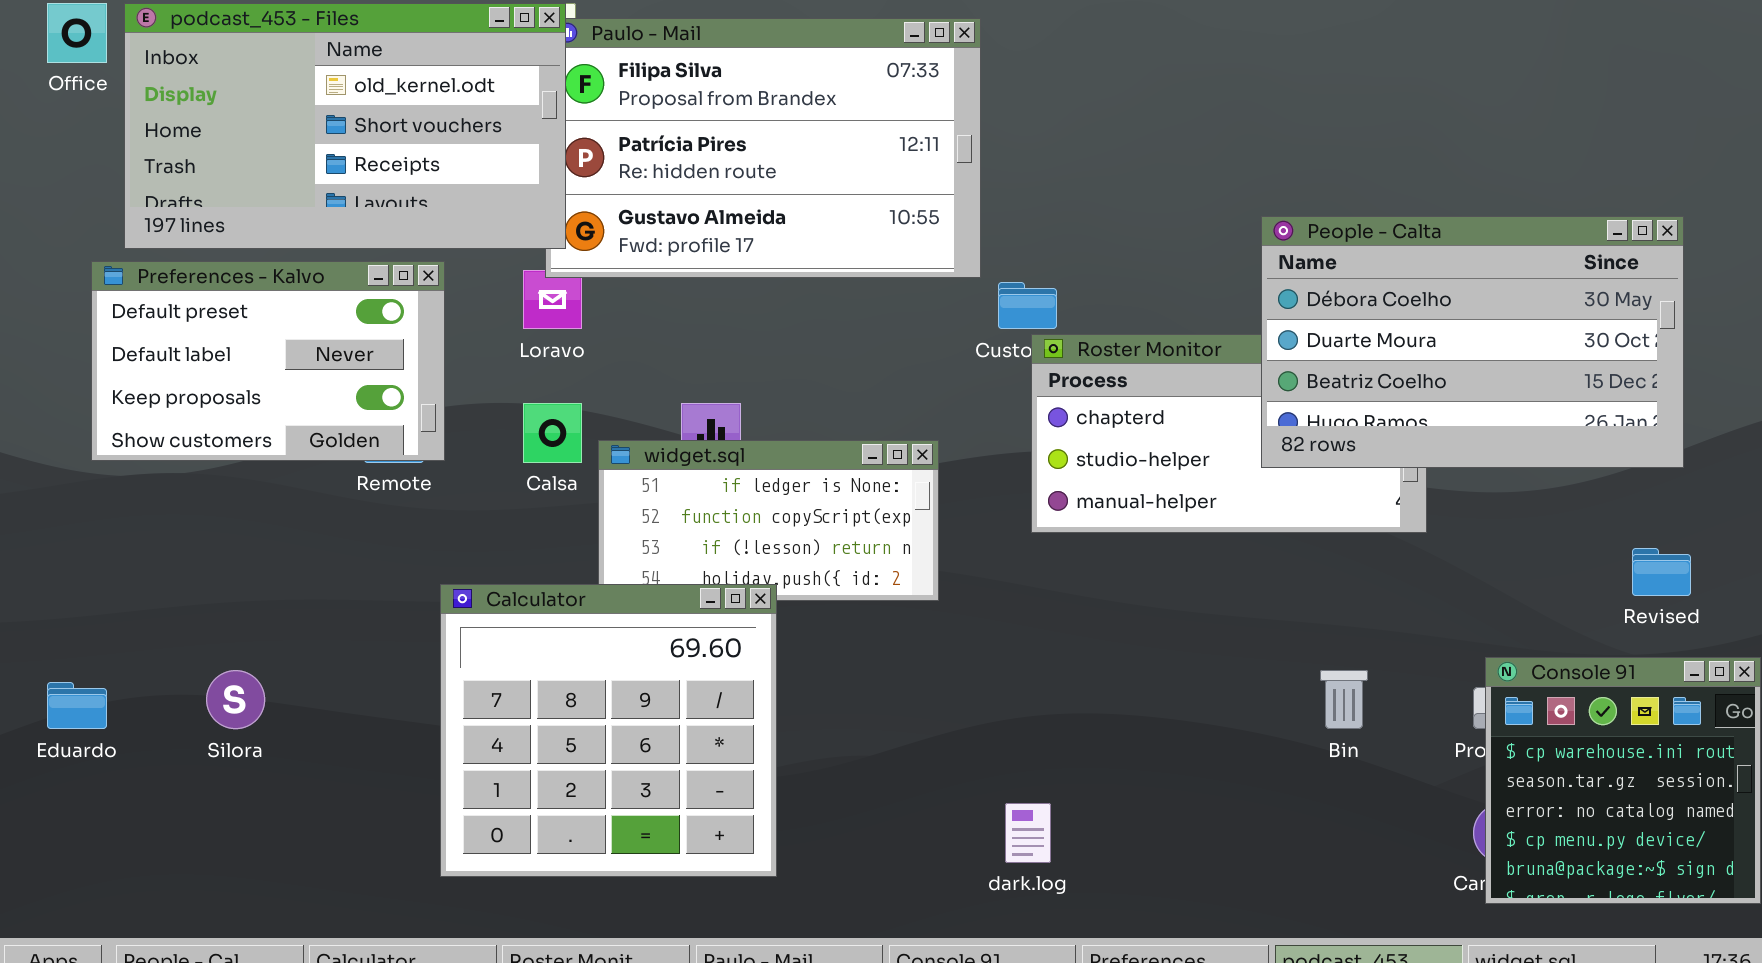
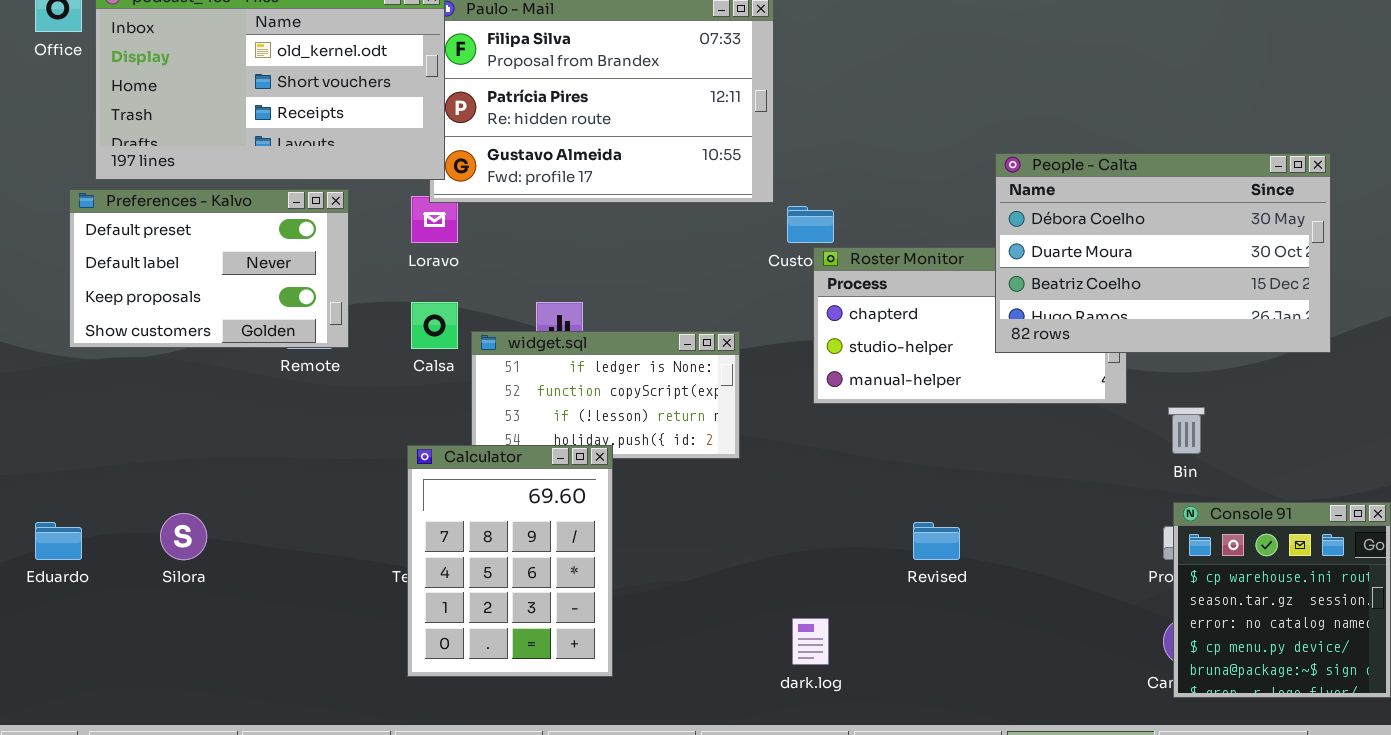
Revised: [1632,548,1691,596] -> [913,522,960,560], moved
Calculator: [440,584,777,877] -> [407,445,613,677], resized
Bin: [1320,670,1368,729] -> [1168,407,1205,454], moved

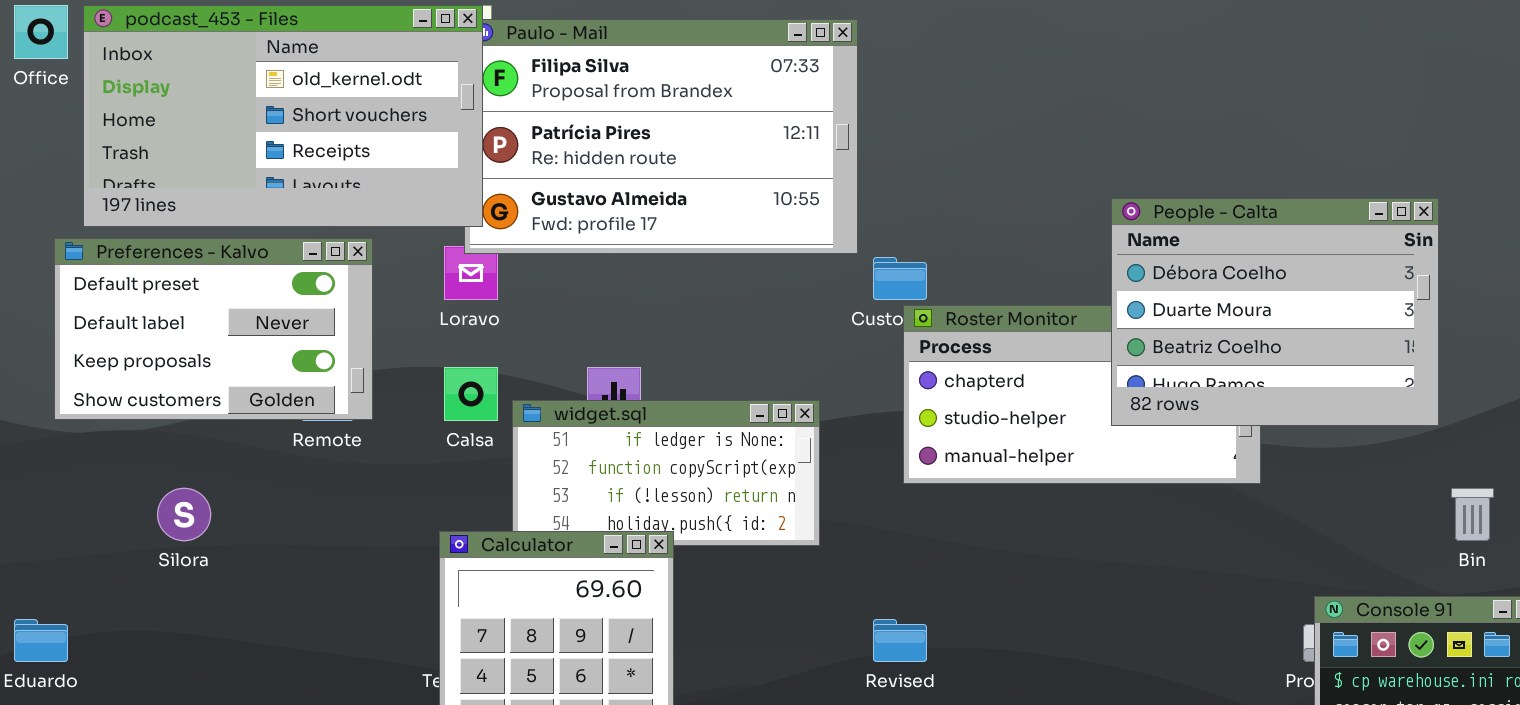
People - Calta: [995,153,1331,353] -> [1111,198,1439,426], resized
Bin: [1168,407,1205,454] -> [1451,488,1494,541], moved
Silora: [160,513,207,560] -> [157,488,211,541], moved
Revised: [913,522,960,560] -> [873,619,927,662], moved

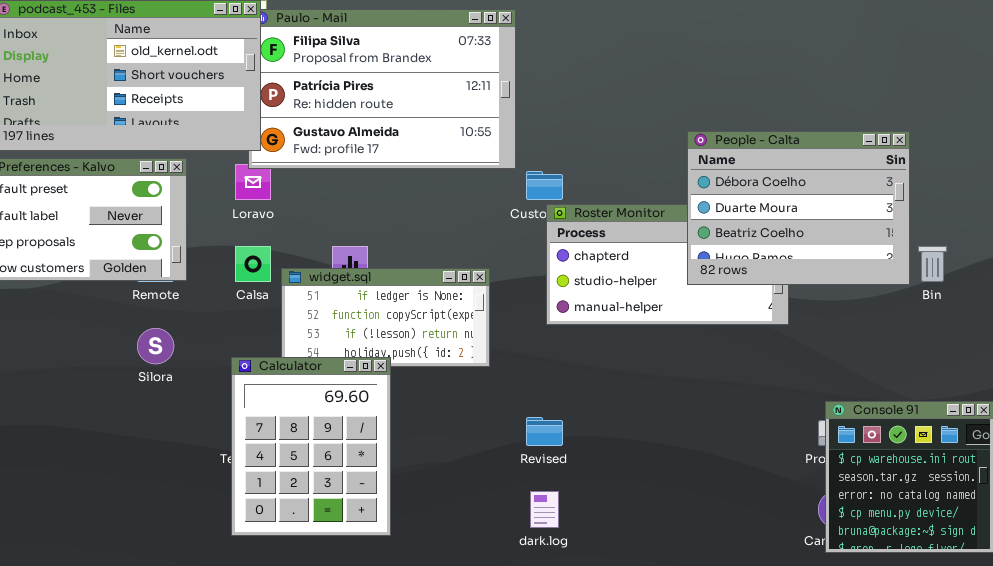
Silora: [157,488,211,541] -> [137,328,174,364], moved
Bin: [1451,488,1494,541] -> [918,246,947,282], moved

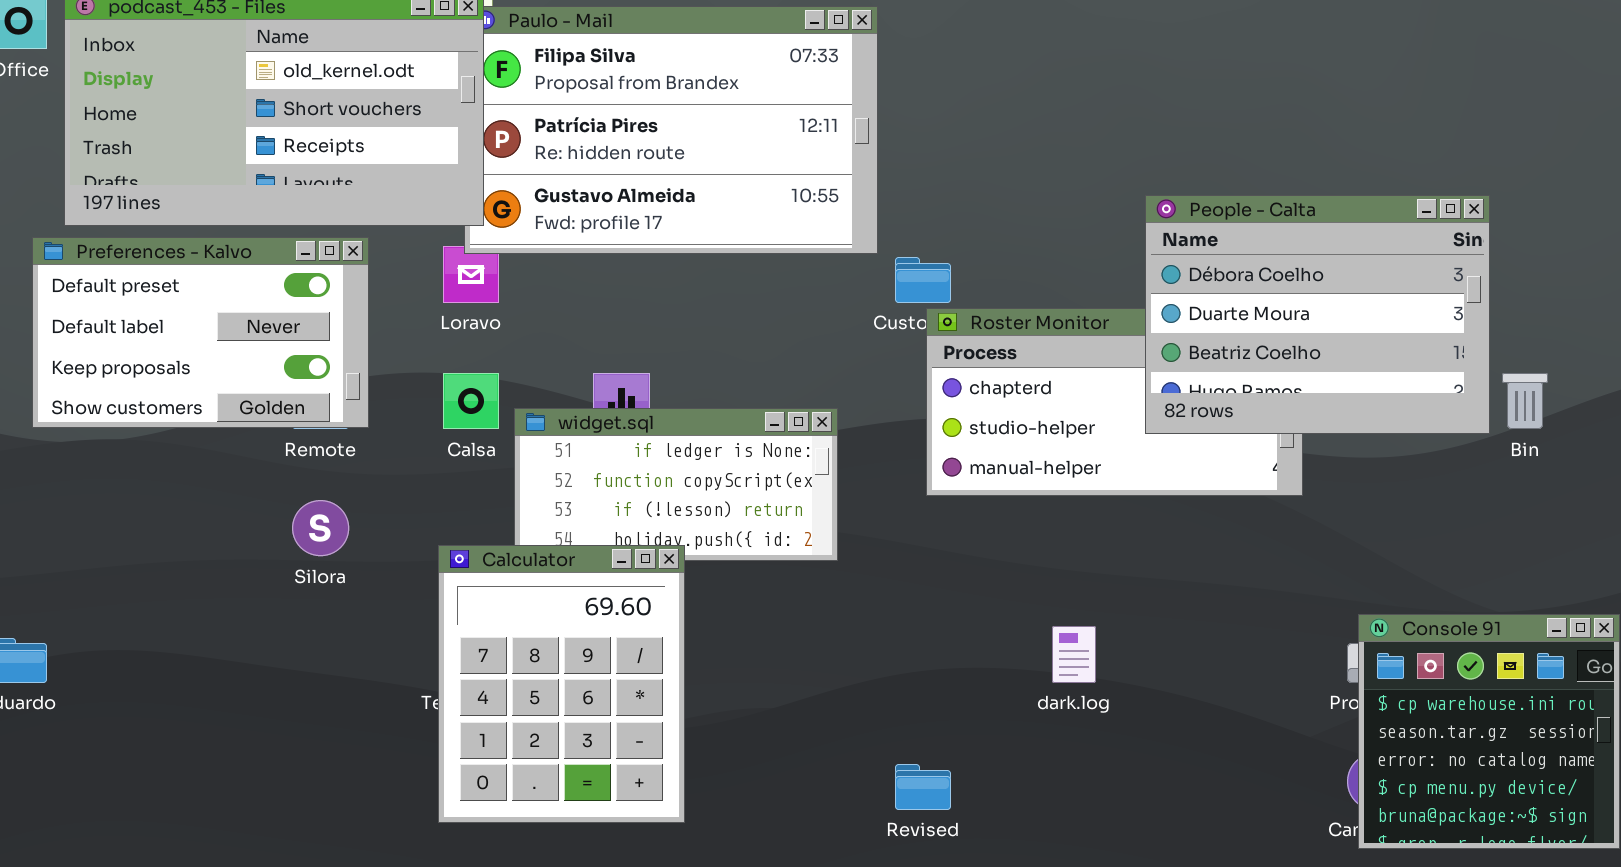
Revised: [526,417,563,446] -> [895,764,951,810], moved
dark.log: [530,491,559,528] -> [1052,626,1096,683], moved

